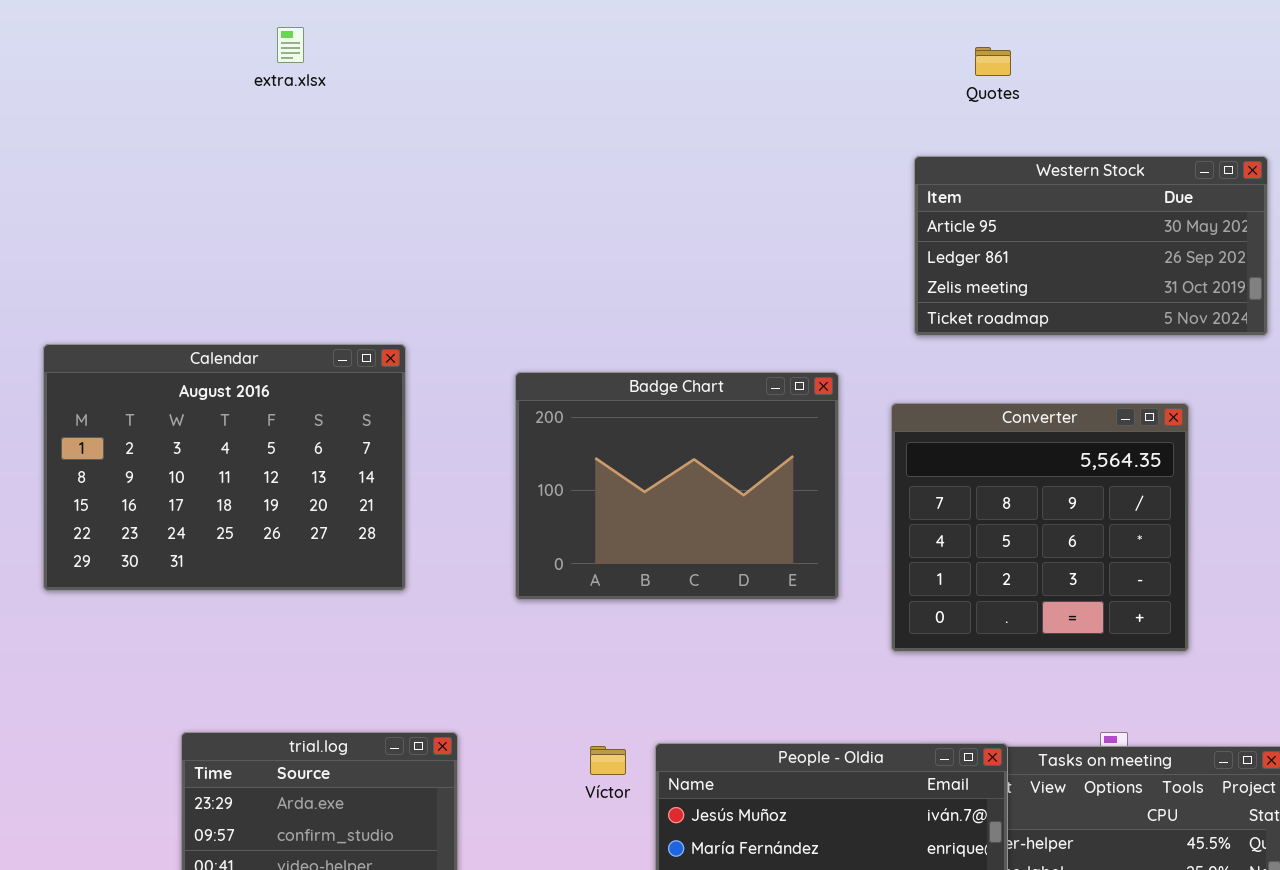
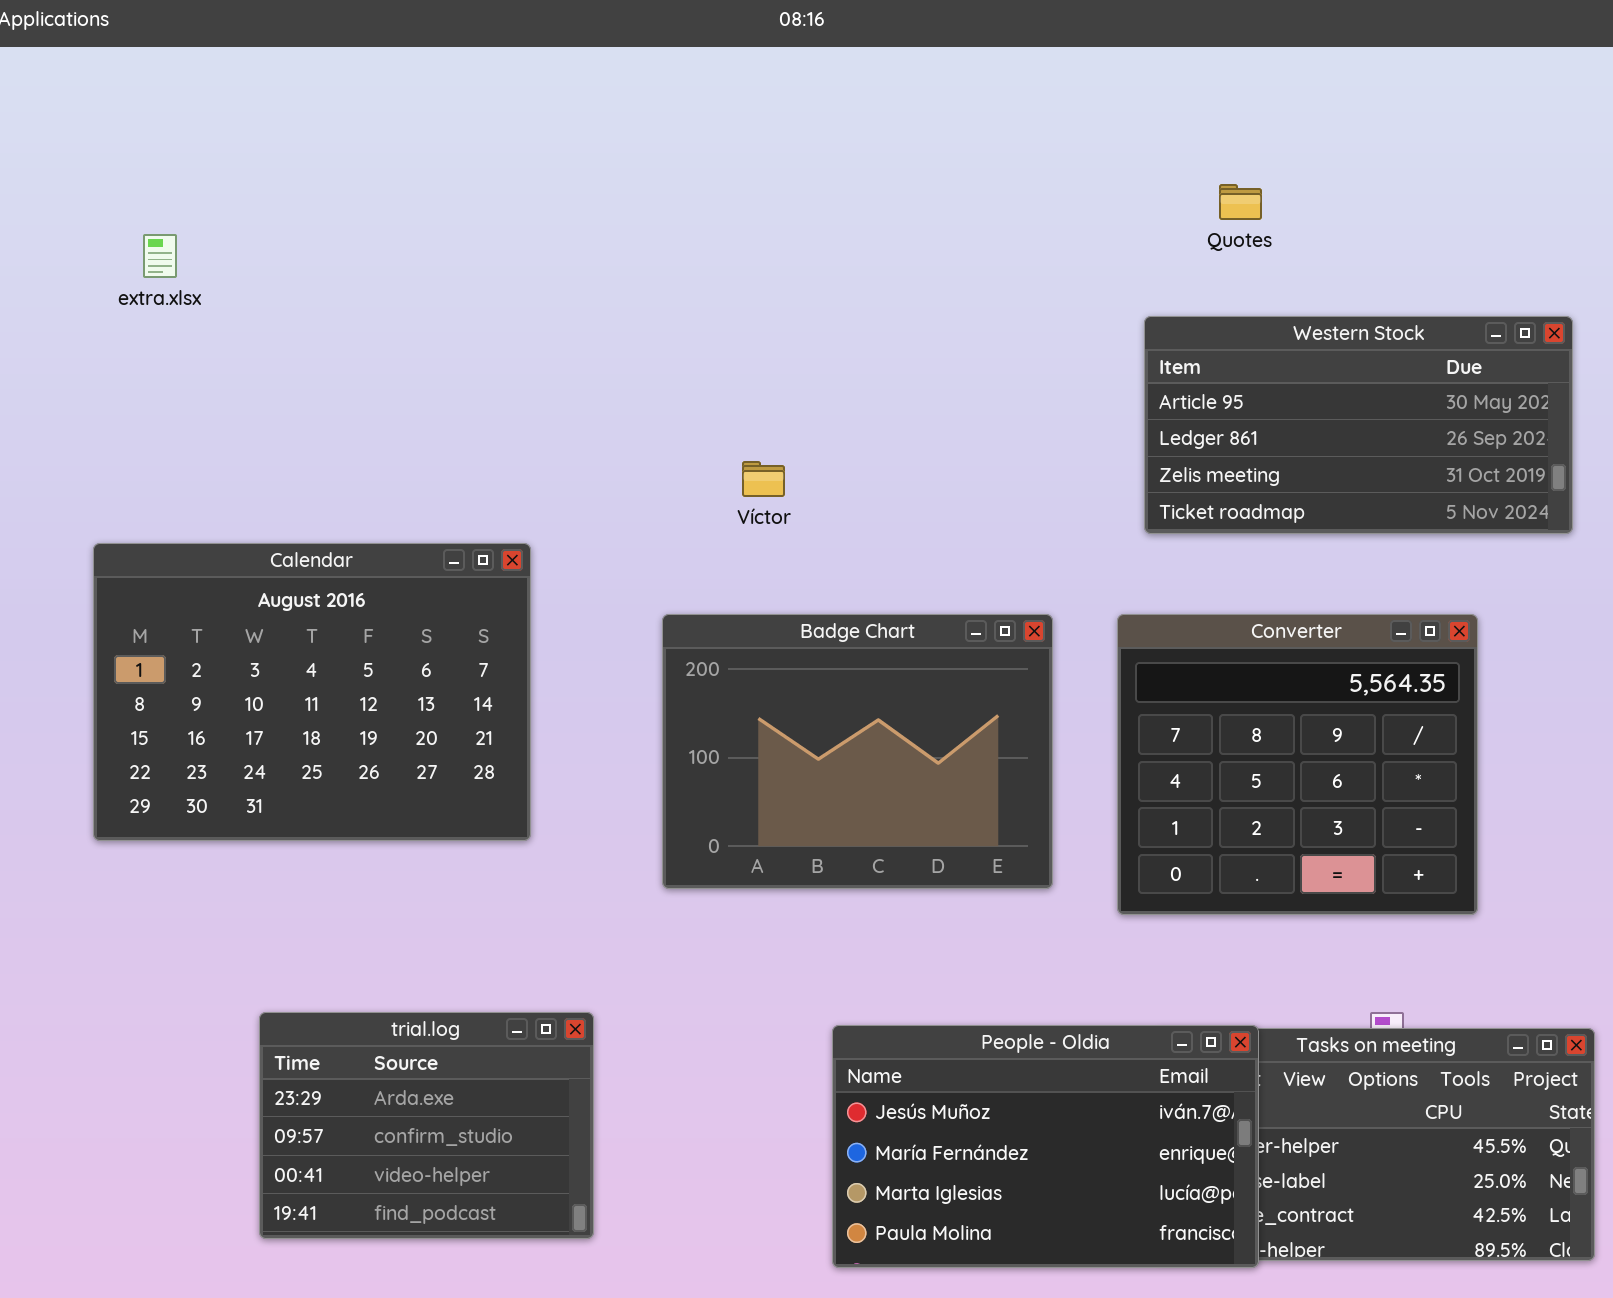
extra.xlsx: [277,27,304,63] -> [143,234,177,278], moved
Badge Chart: [515,372,839,600] -> [662,614,1053,889], moved
Víctor: [590,746,626,775] -> [742,461,785,497], moved

